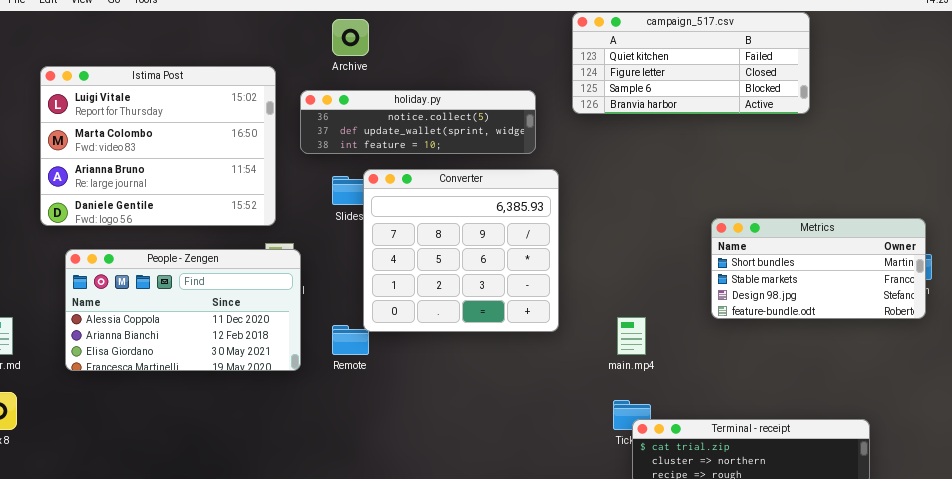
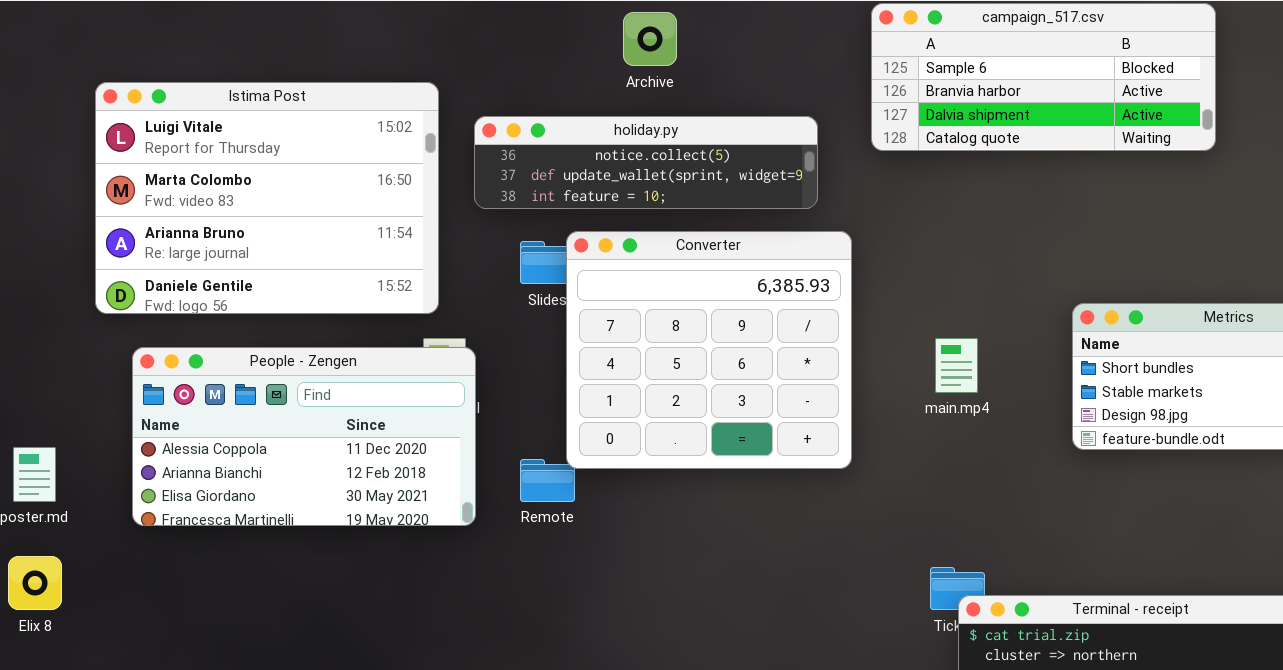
campaign_517.csv: [572,12,810,114] -> [871,3,1216,151], scrolled down 2 rows
Archive: [332,19,369,56] -> [623,12,677,66], moved
main.mp4: [617,317,646,355] -> [935,338,978,393], moved

